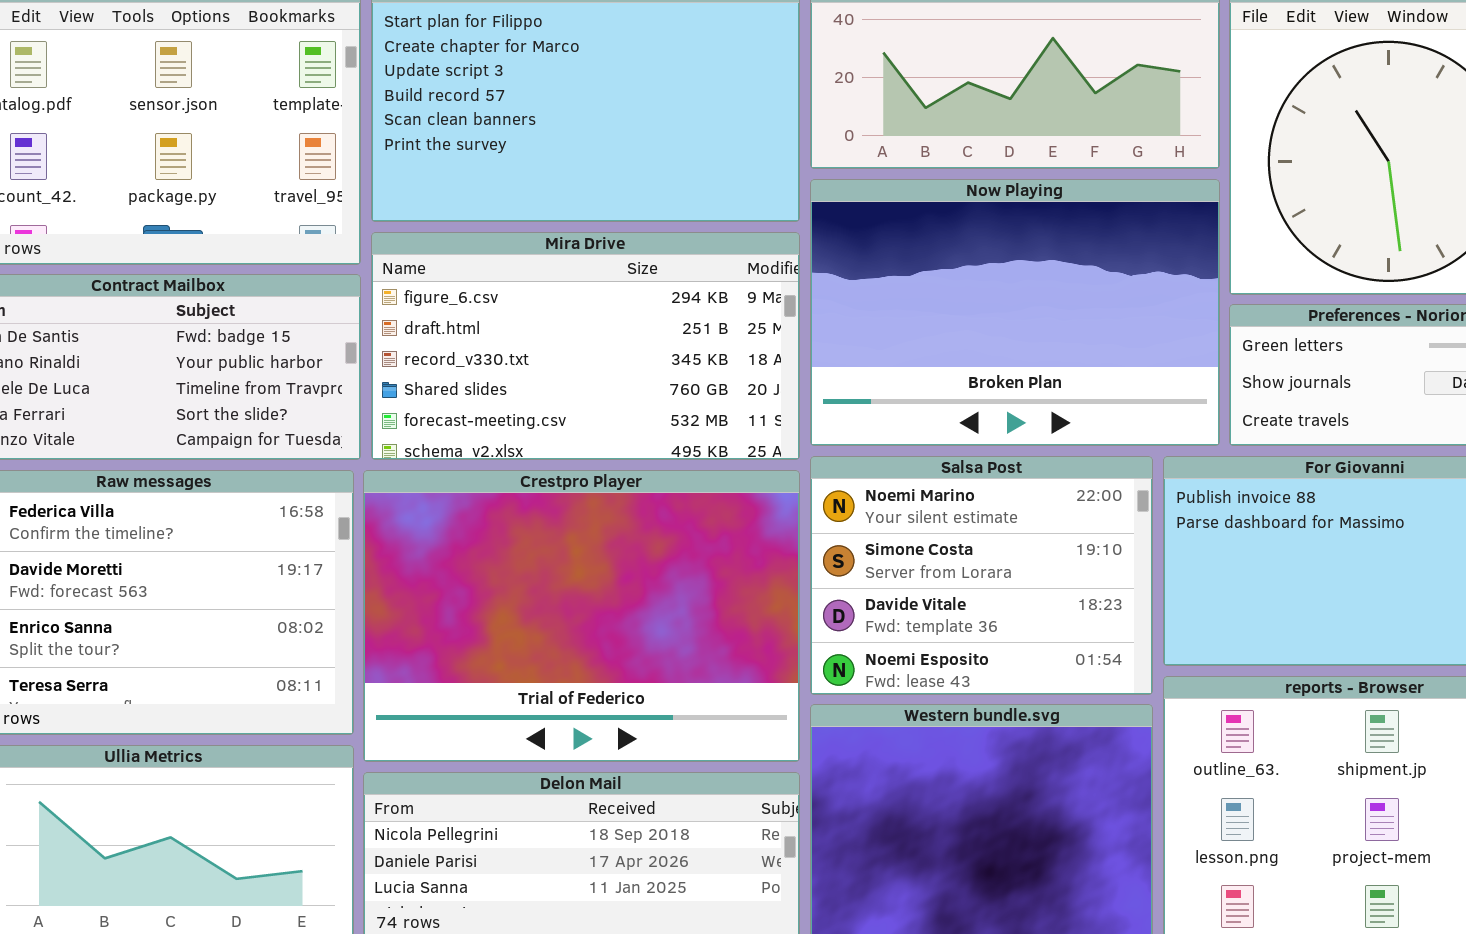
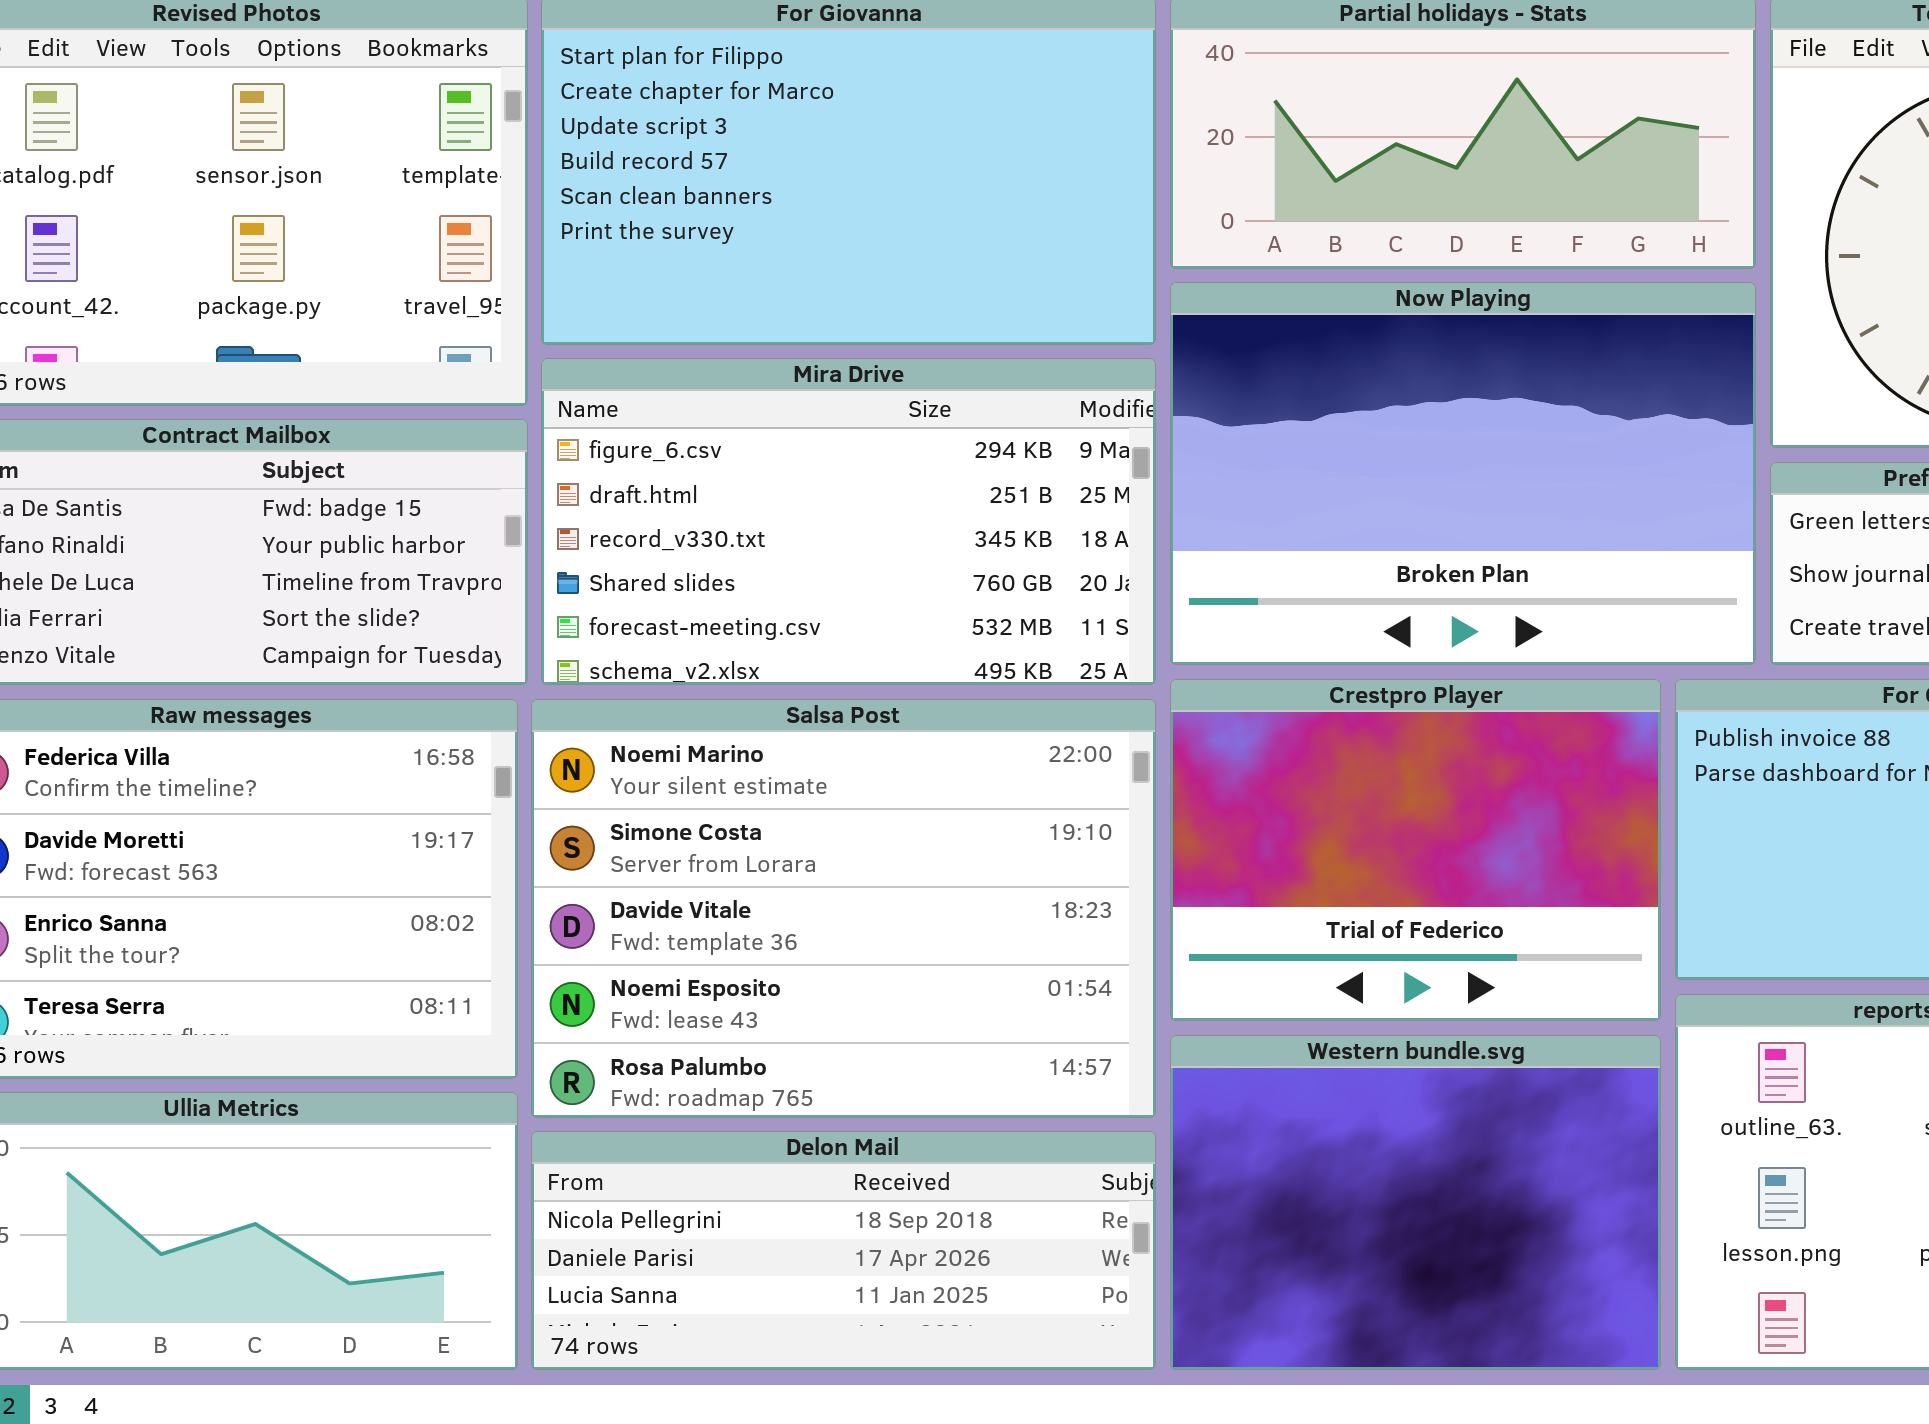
Salsa Post: [810,456,1153,695] -> [531,699,1156,1118], moved, resized
Crestpro Player: [363,470,800,762] -> [1170,679,1661,1021], moved, resized

